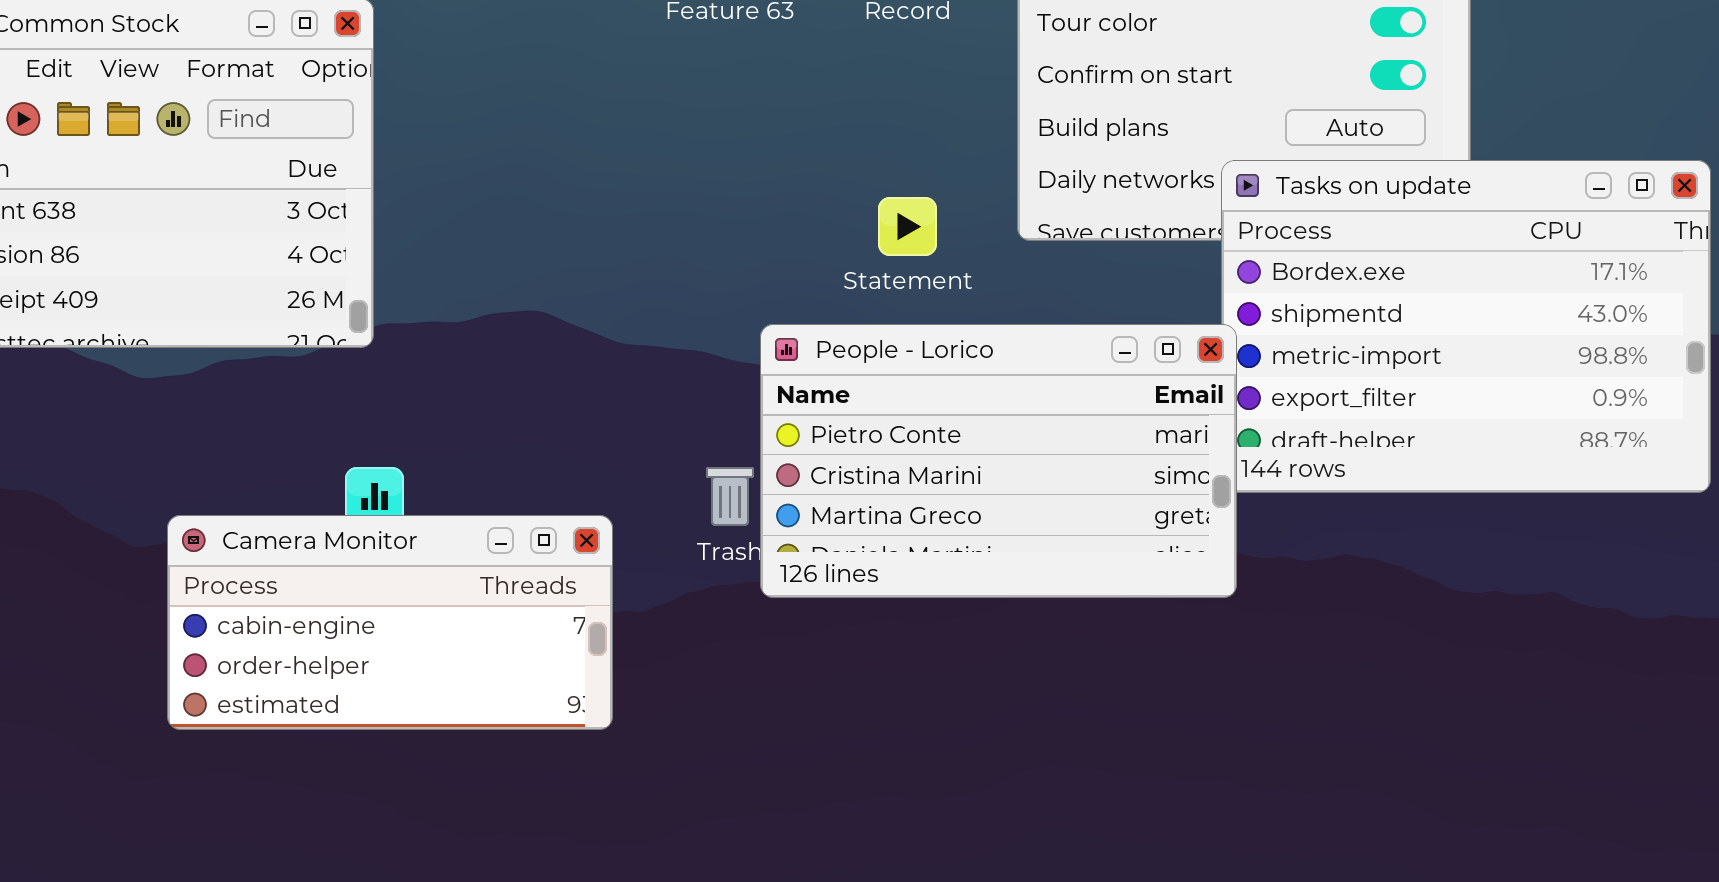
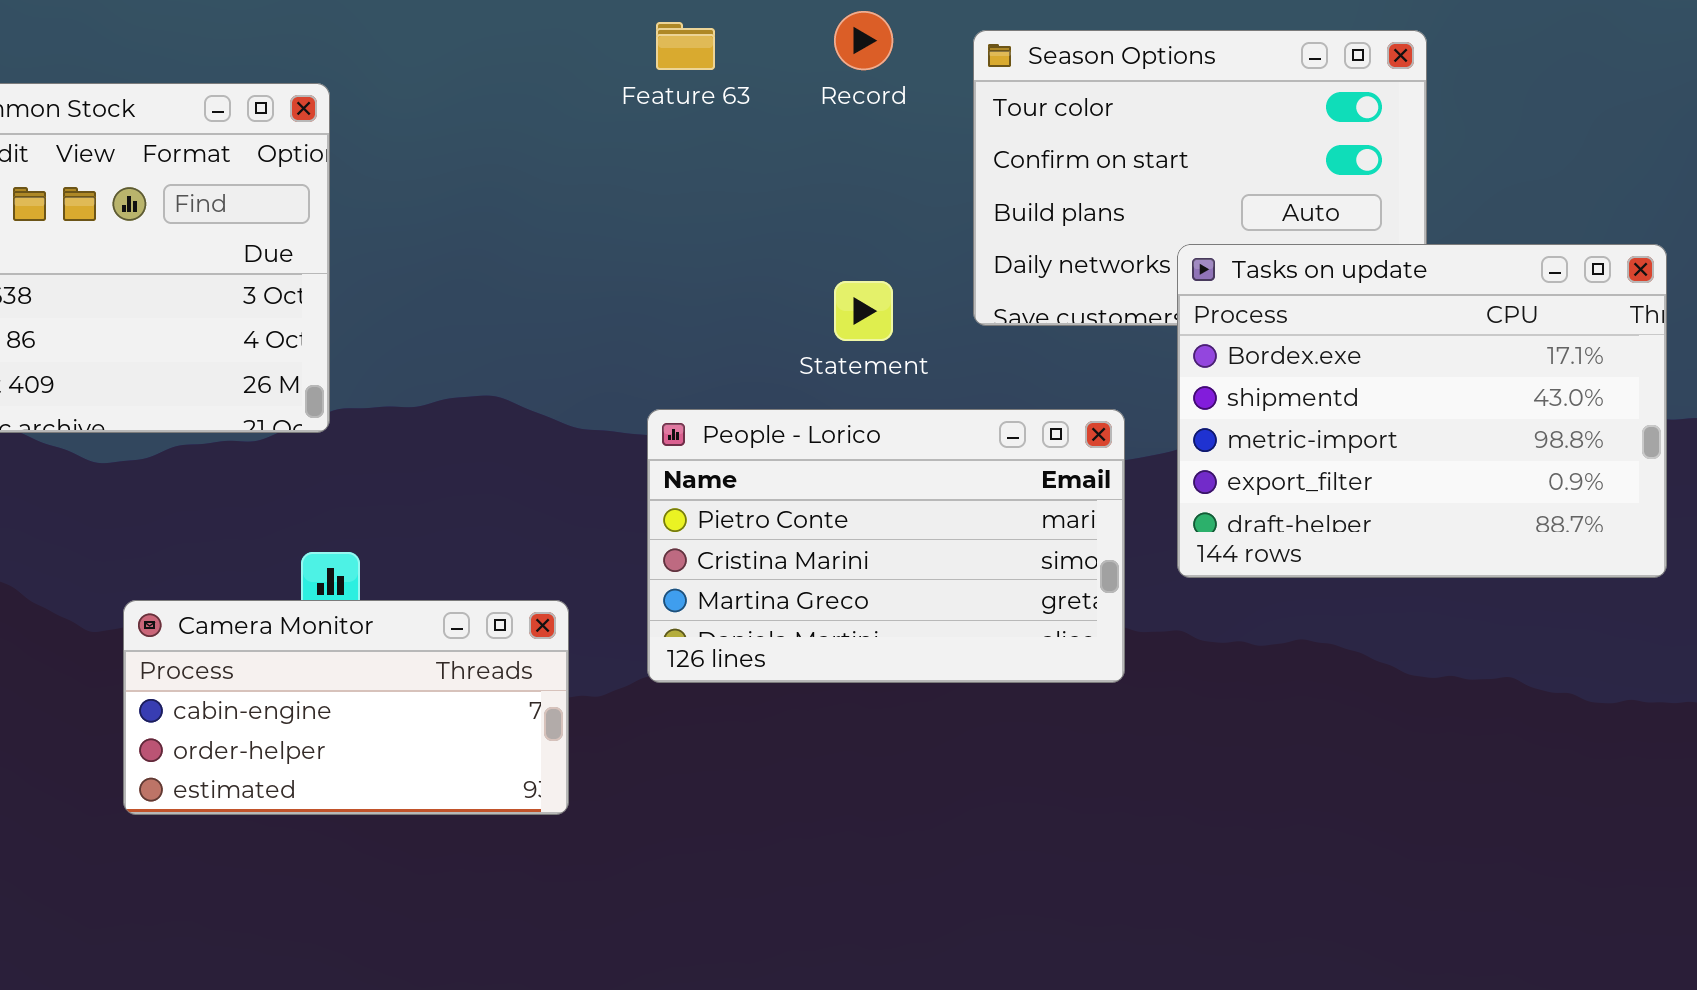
People - Lorico: [760,324,1237,598] -> [647,409,1125,683], moved

